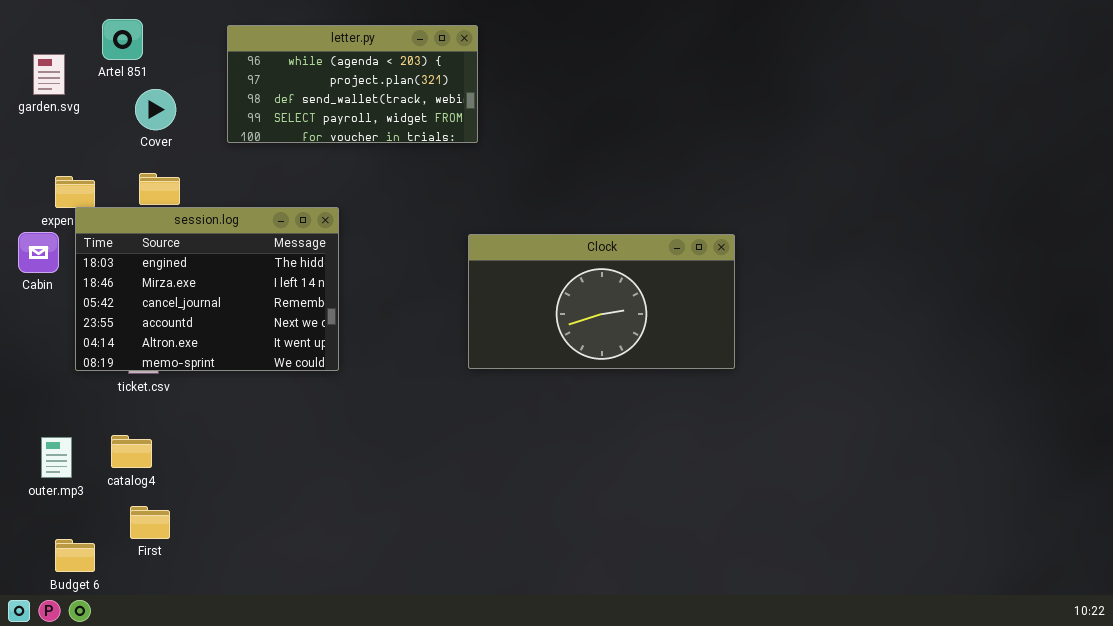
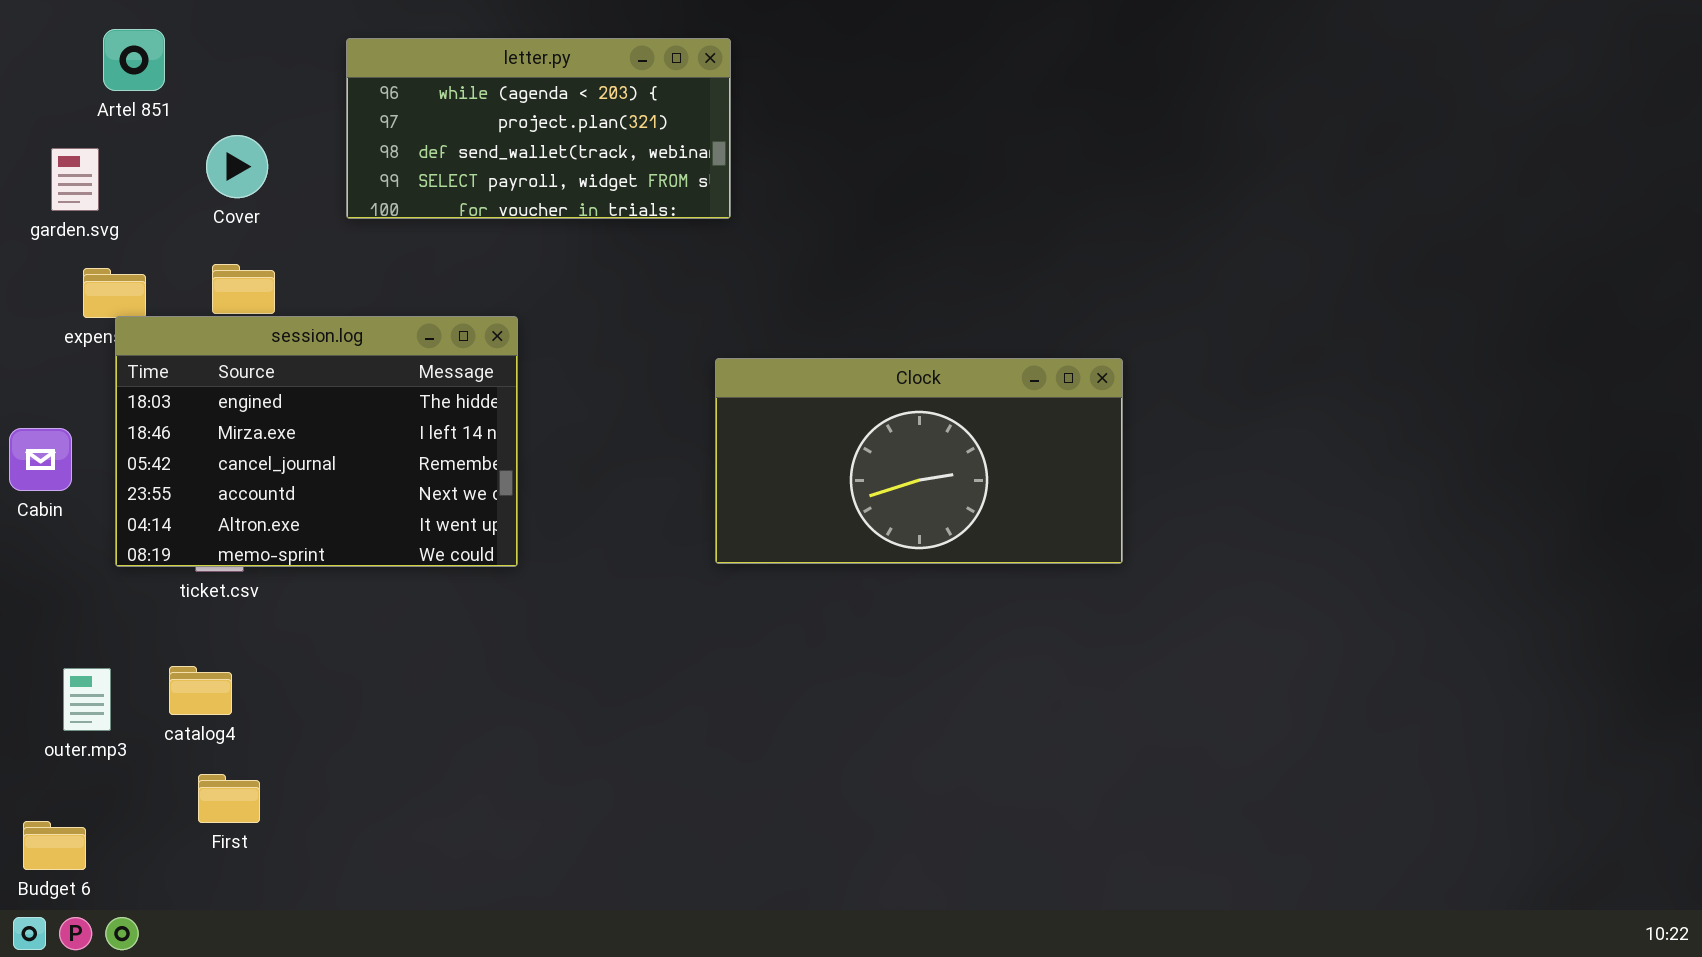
Artel 851: [102,19,143,60] -> [103,29,165,91], moved
garden.svg: [33,54,65,95] -> [51,148,99,211], moved
Cabin: [18,232,59,273] -> [9,428,72,491], moved
Budget 6: [55,539,95,572] -> [23,821,86,870], moved

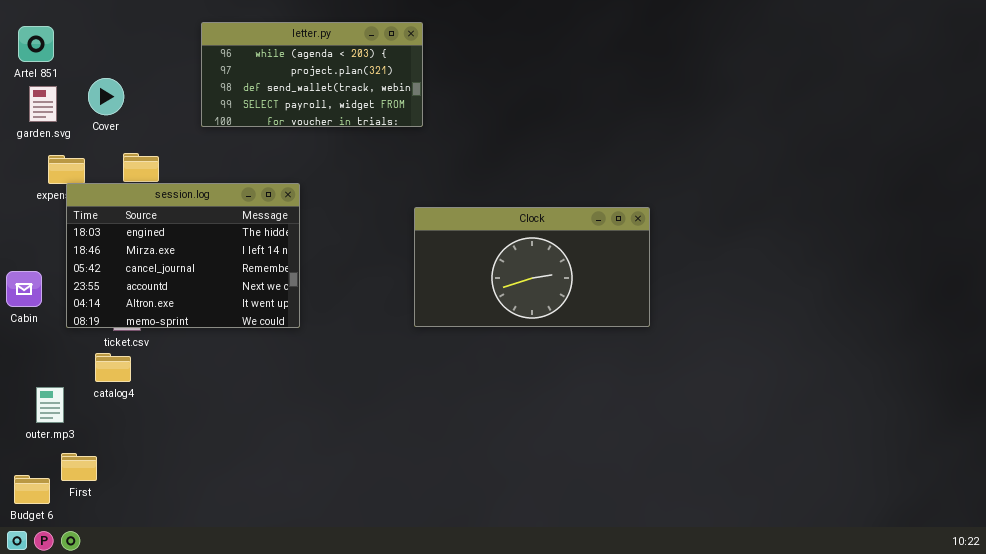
Artel 851: [103,29,165,91] -> [18,26,54,62], moved
Cover: [206,135,268,198] -> [88,78,124,115], moved
Cabin: [9,428,72,491] -> [6,271,42,307], moved
catalog4: [169,666,232,715] -> [95,353,131,382], moved
First: [198,774,260,823] -> [61,453,97,481], moved

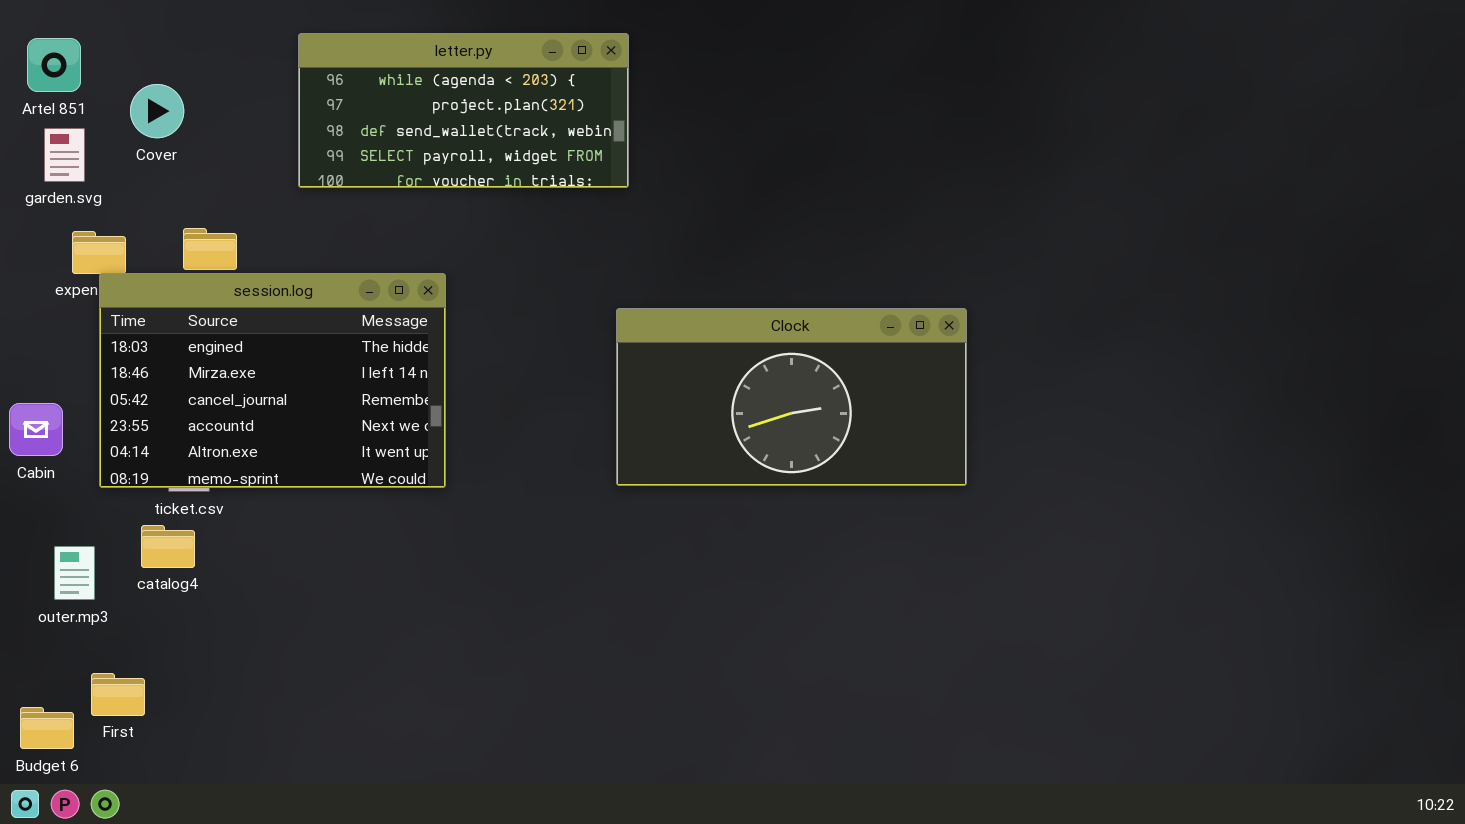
Cover: [88,78,124,115] -> [130,84,184,138], moved
outer.mp3: [36,387,64,423] -> [54,546,95,600], moved

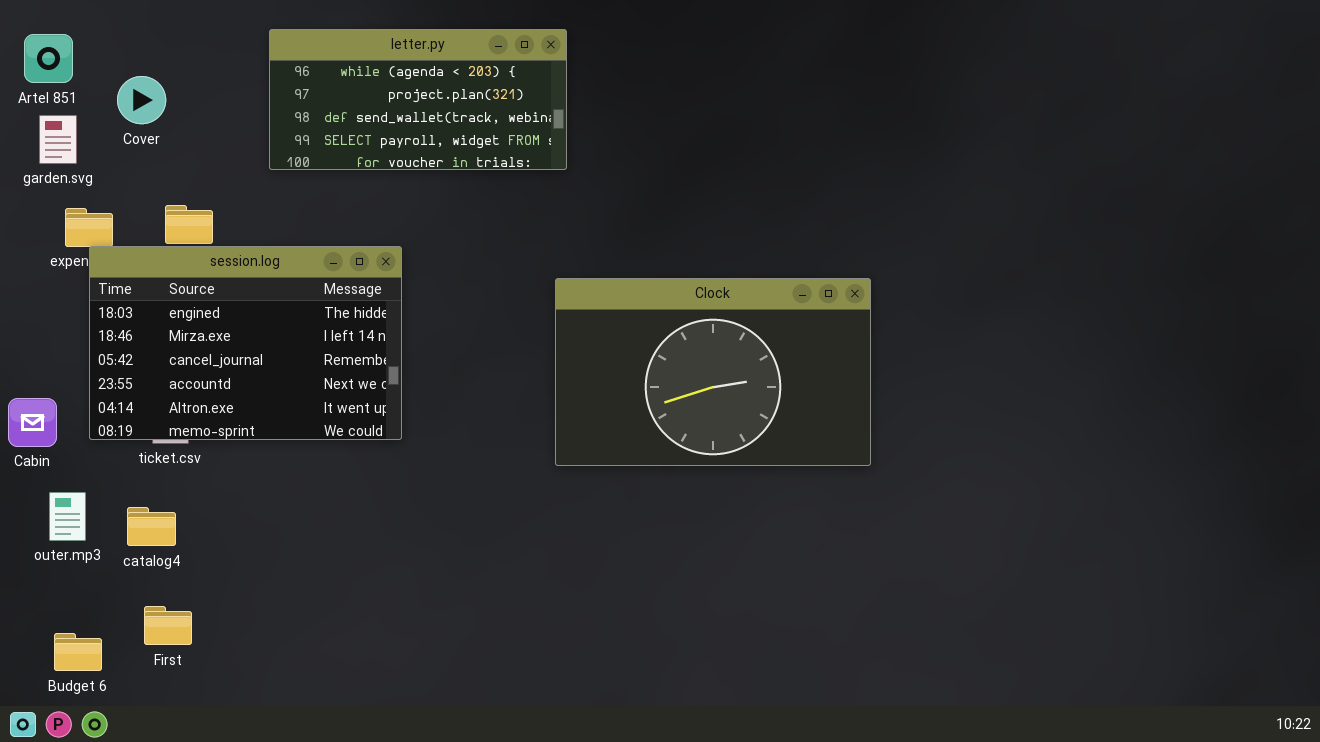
Clock: [616,308,967,486] -> [555,278,871,466], resized
Cabin: [9,403,63,456] -> [8,398,57,447], moved
catalog4: [141,525,195,568] -> [127,507,176,546], moved
First: [91,673,145,716] -> [144,606,192,645], moved
Budget 6: [20,707,74,749] -> [54,633,102,671], moved

